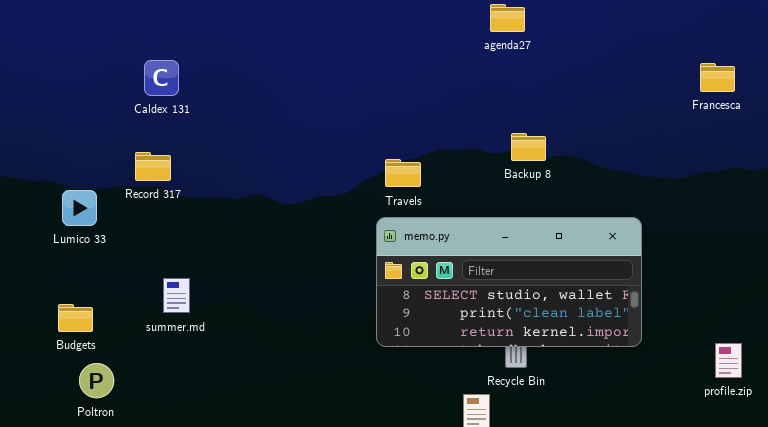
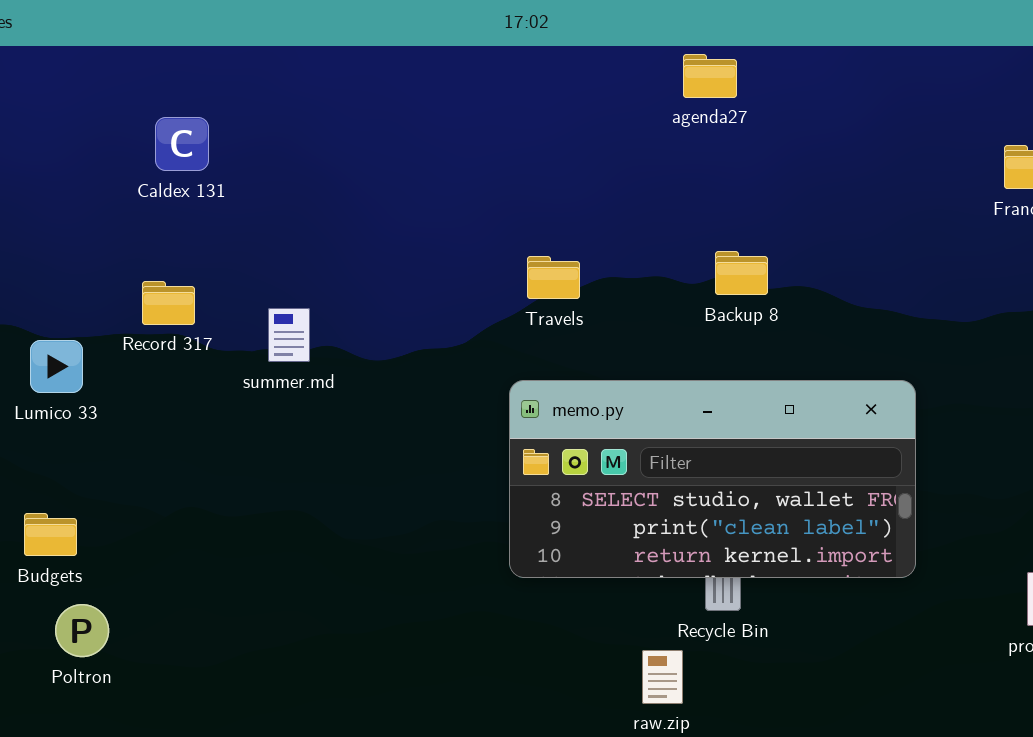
Caldex 131: [144,60,179,96] -> [155,117,209,171], moved
Travels: [385,159,421,187] -> [527,256,580,299], moved
summer.md: [163,278,190,313] -> [268,308,310,362], moved

